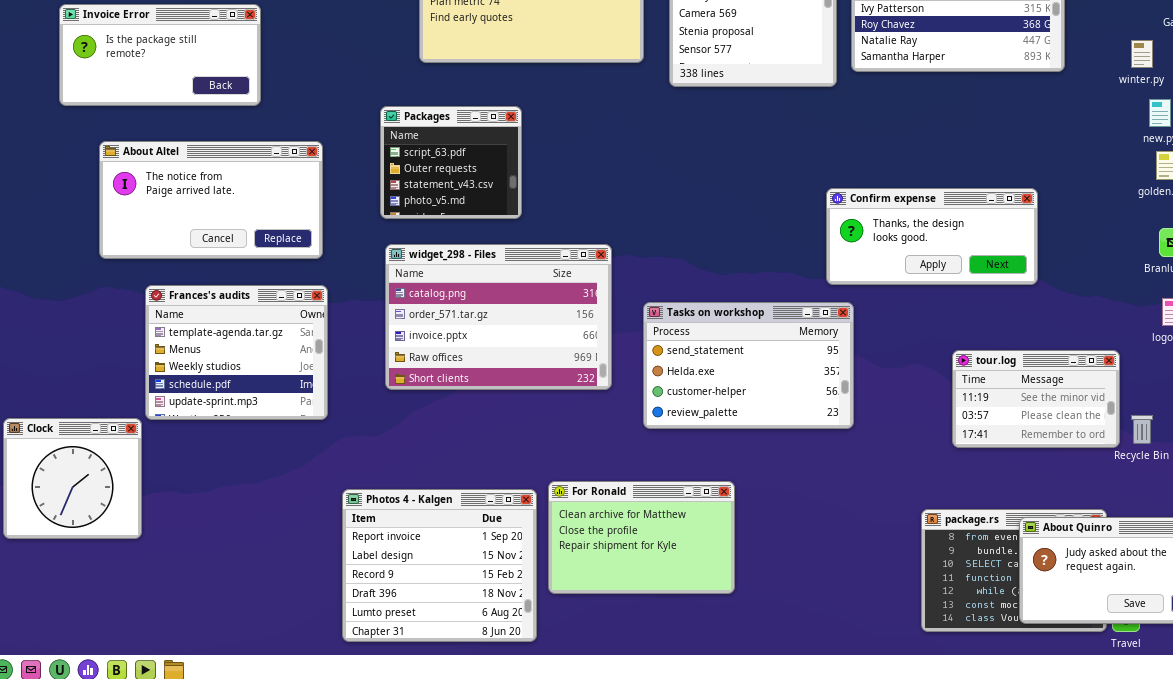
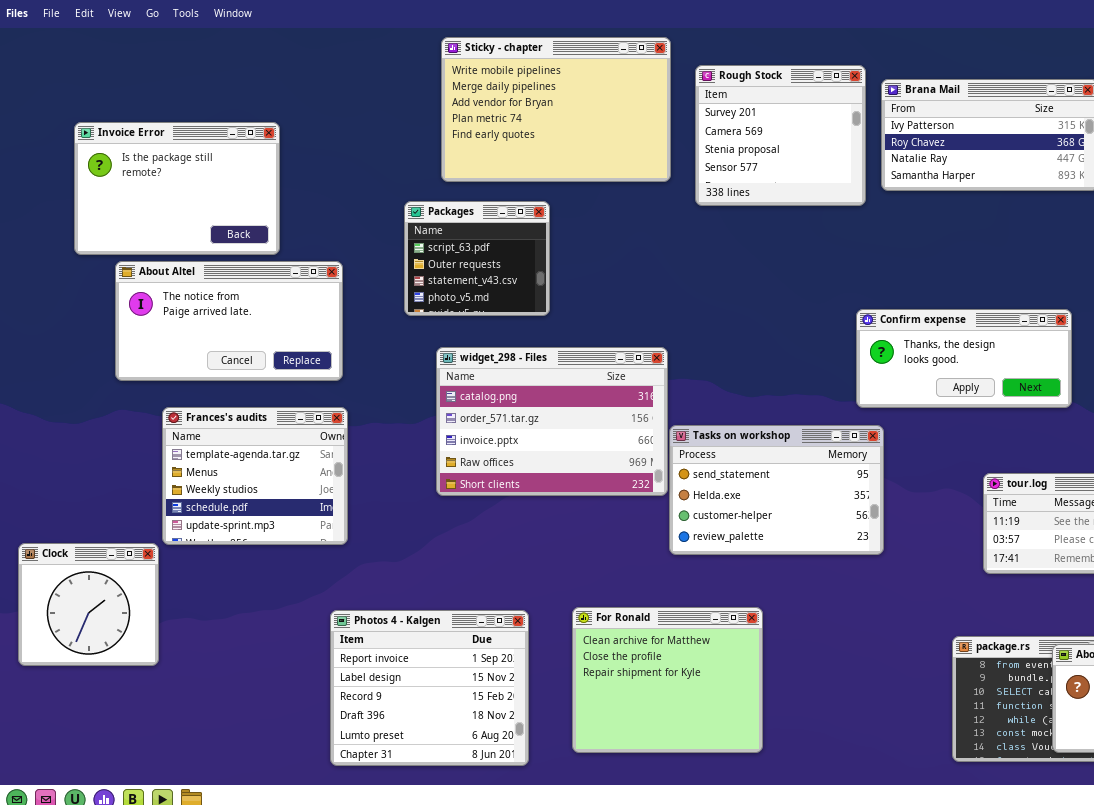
Invoice Error: [59,4,261,106] -> [74,122,280,255], resized
Packages: [380,106,522,219] -> [404,201,550,316], moved
widget_298 - Files: [385,244,612,390] -> [436,347,668,496], moved
For Ronald: [548,481,735,594] -> [572,607,763,753], resized
Photos 4 - Kalgen: [342,489,537,642] -> [330,610,529,766], moved

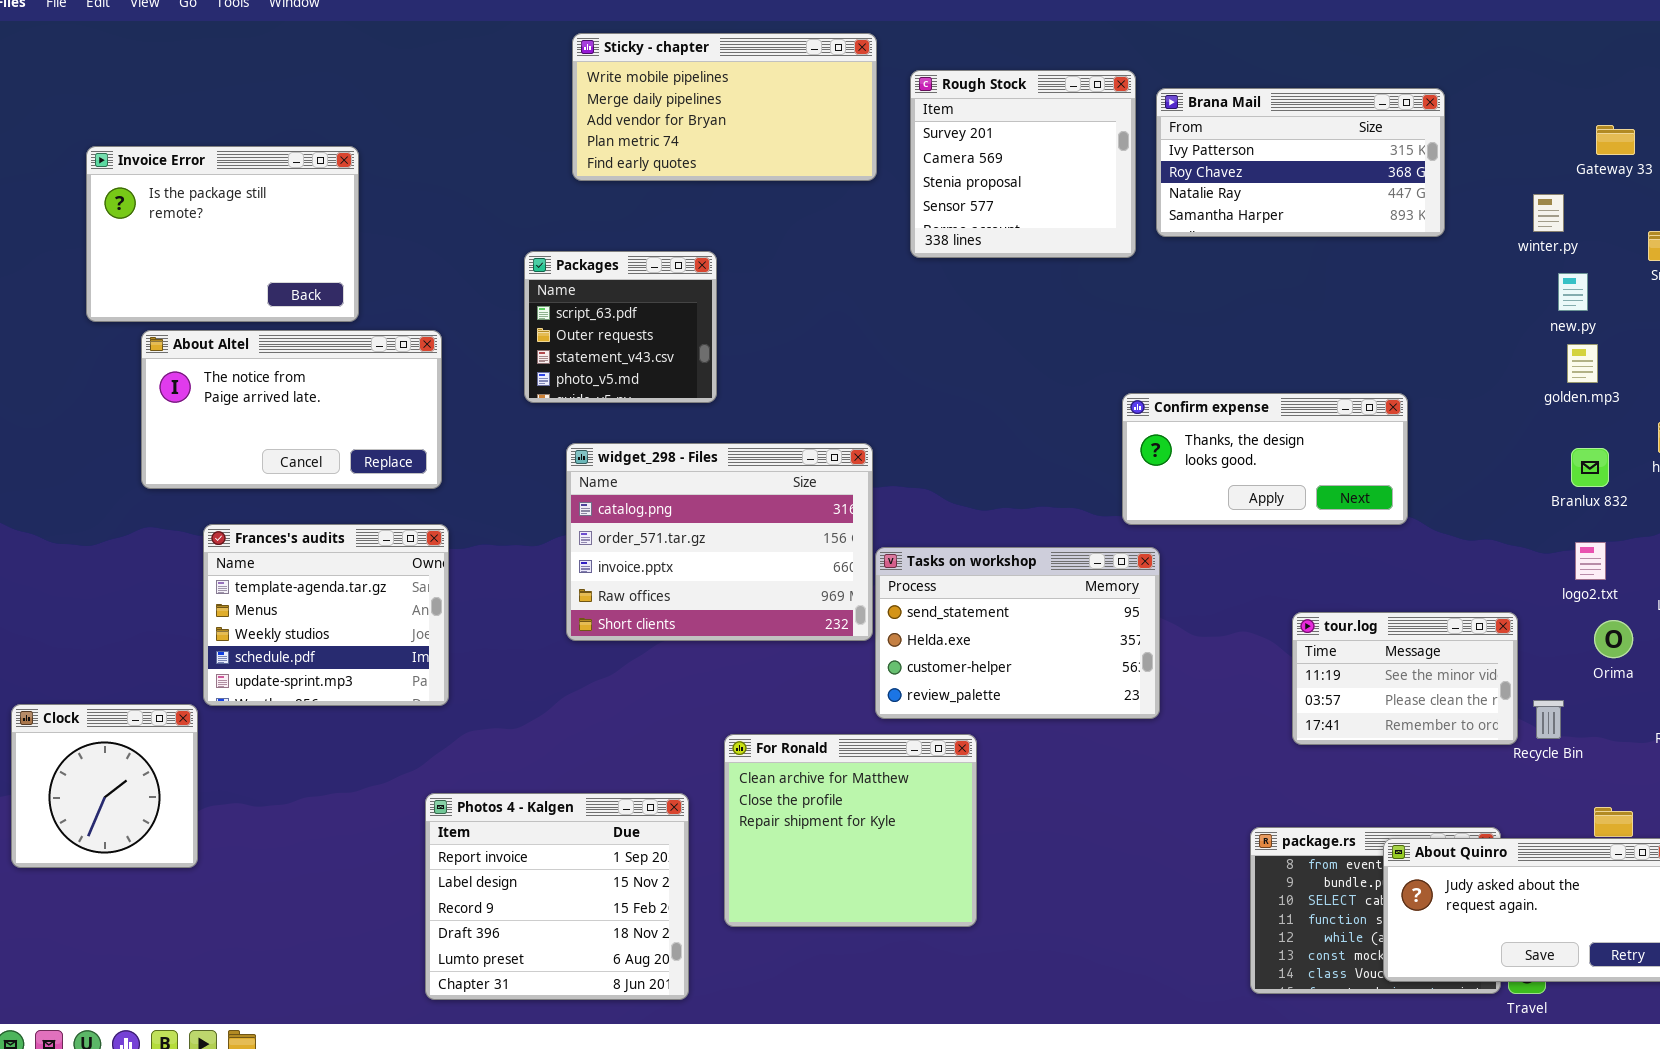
Sticky - chapter: [441,37,671,182] -> [572,33,877,181], resized
For Ronald: [572,607,763,753] -> [724,734,977,927], moved

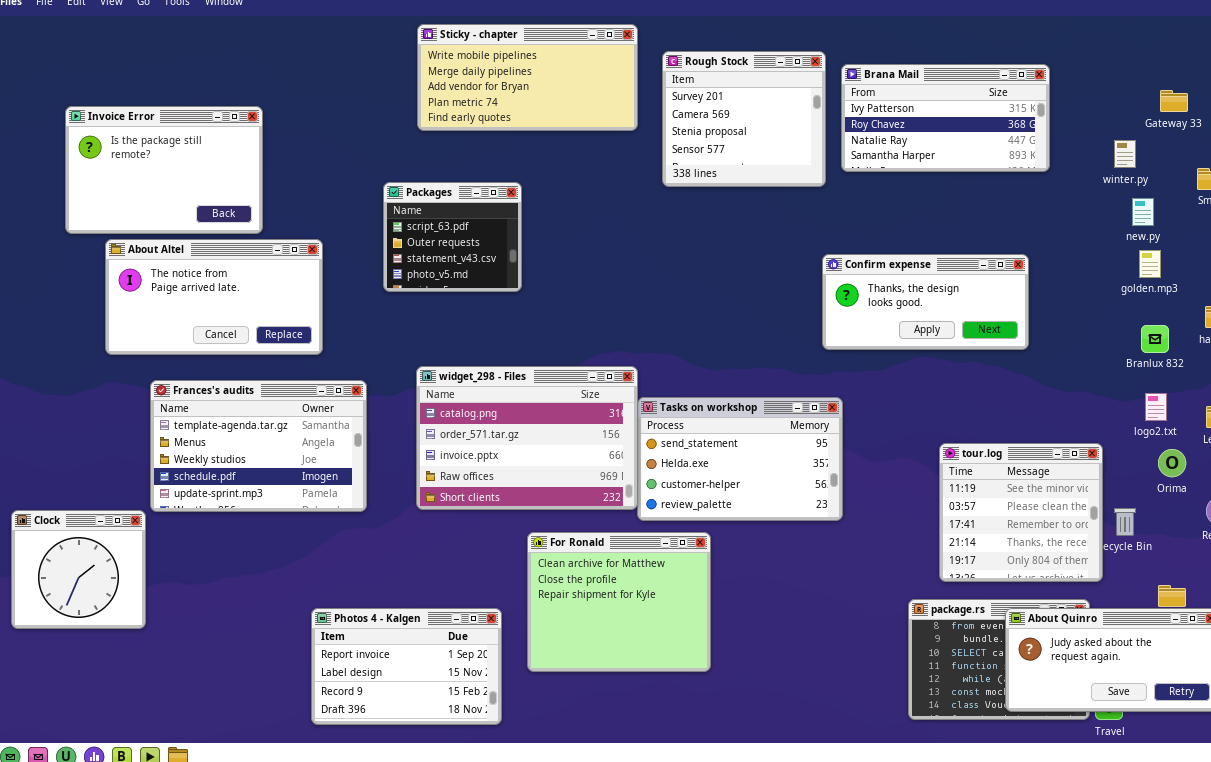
Confirm expense: [1122,393,1408,525] -> [822,254,1029,350], moved
widget_298 - Files: [566,443,873,641] -> [416,366,638,510], moved
Frances's audits: [203,524,449,706] -> [150,380,367,512], resized
tour.log: [1292,612,1518,745] -> [939,443,1103,582], resized
Photos 4 - Kalgen: [425,793,689,1000] -> [311,608,502,725], resized

